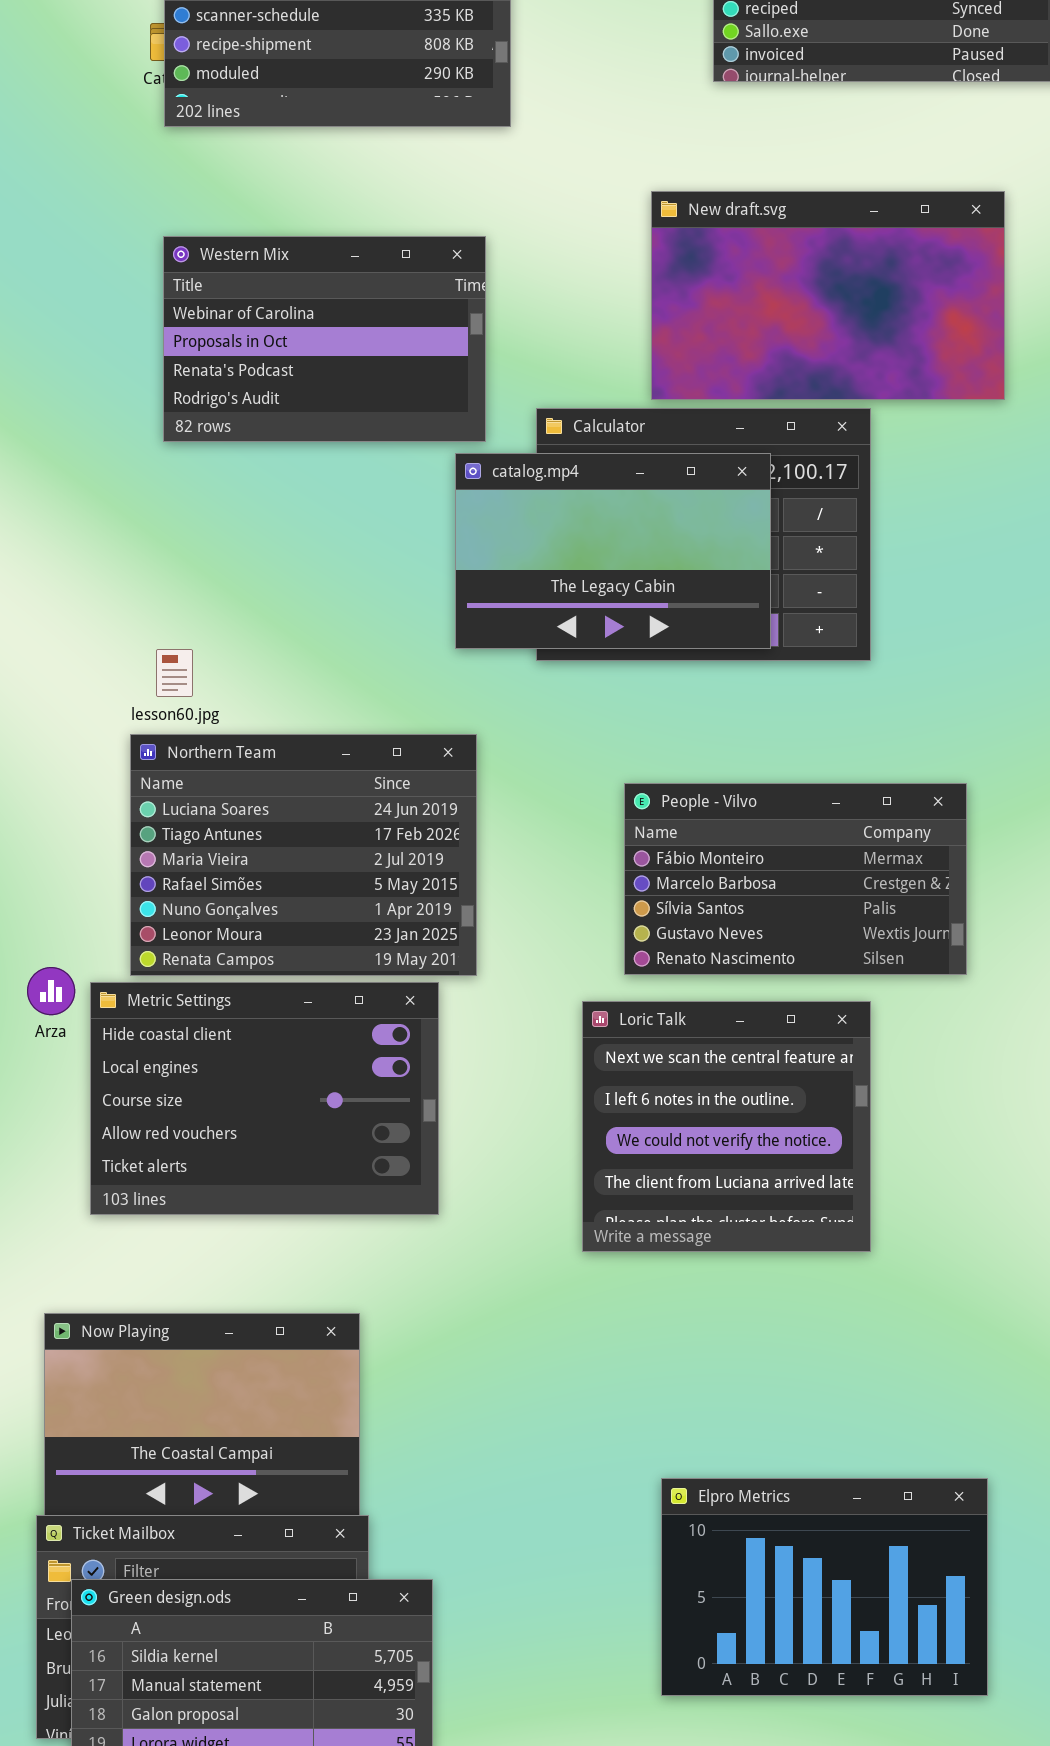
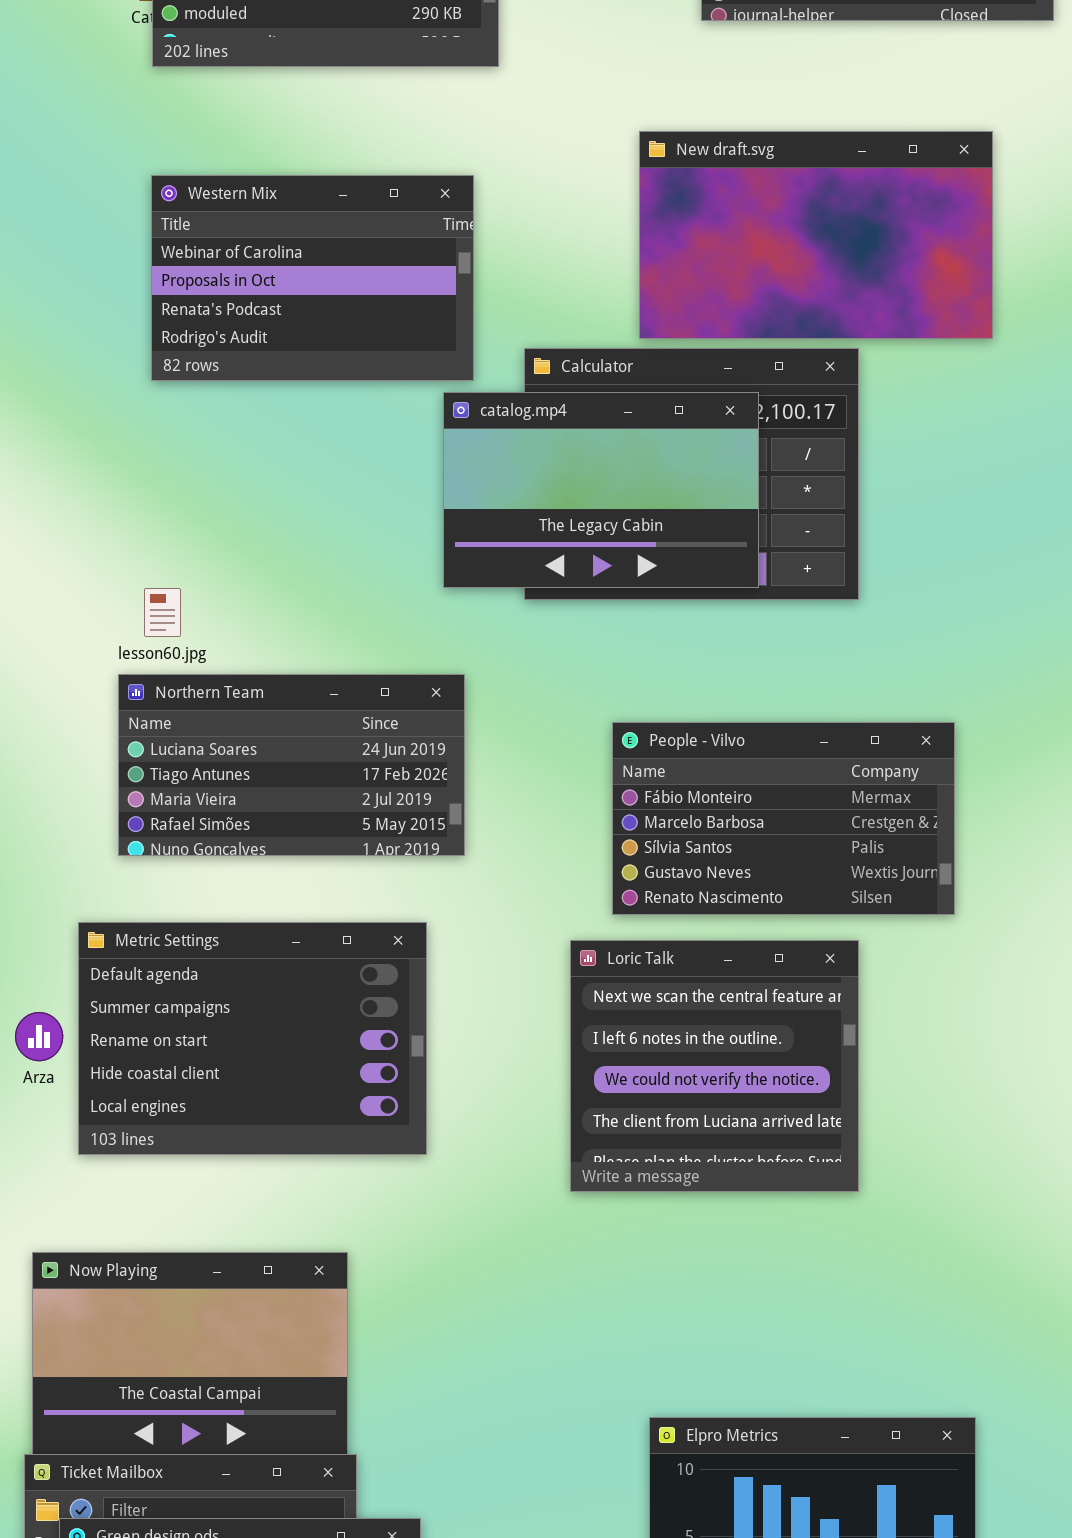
Northern Team: [130,734,477,976] -> [118,674,465,856], resized
Arza: [27,967,75,1015] -> [15,1012,63,1061], moved
Metric Settings: [90,982,439,1215] -> [78,922,427,1155], scrolled up 3 rows

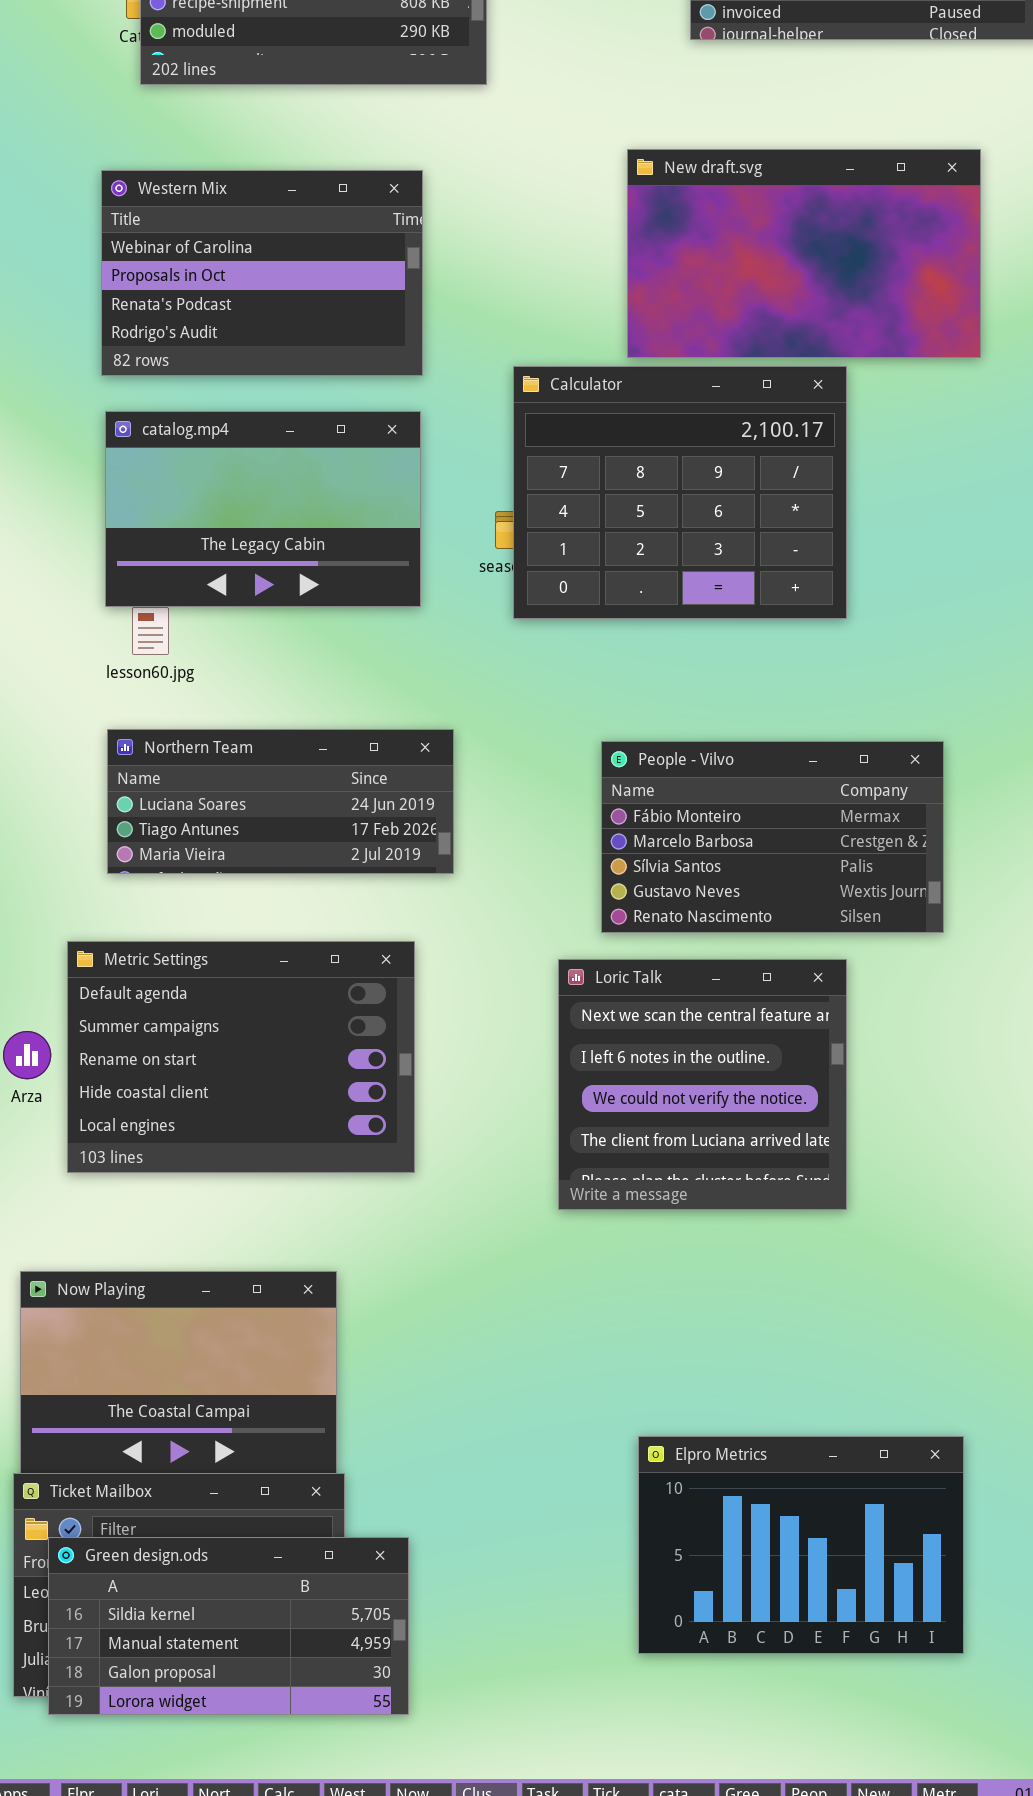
Western Mix: [151,175,474,381] -> [101,170,423,376], moved
catalog.mp4: [443,392,759,588] -> [105,411,421,607], moved
Northern Team: [118,674,465,856] -> [107,729,454,874], resized

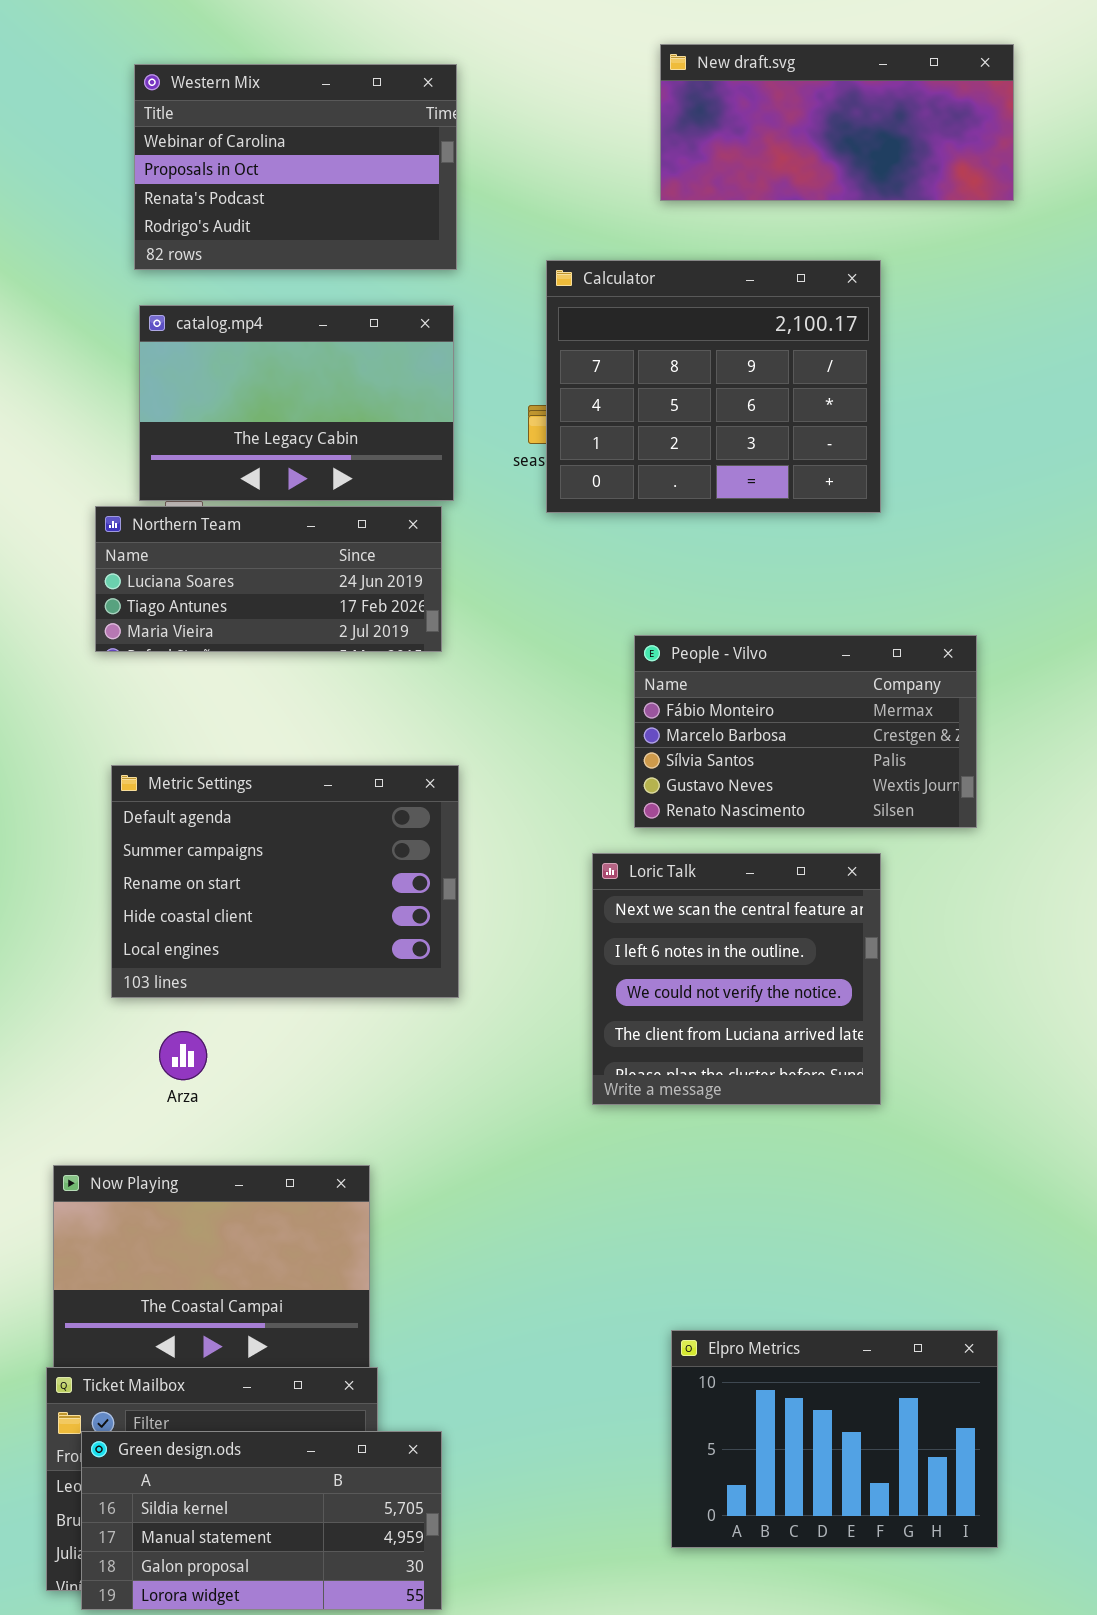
New draft.svg: [627,149,981,358] -> [660,44,1014,201], resized
Northern Team: [107,729,454,874] -> [95,506,442,652], moved
Metric Settings: [67,941,415,1173] -> [111,765,459,998], moved
Arza: [3,1031,51,1079] -> [159,1031,207,1080], moved

